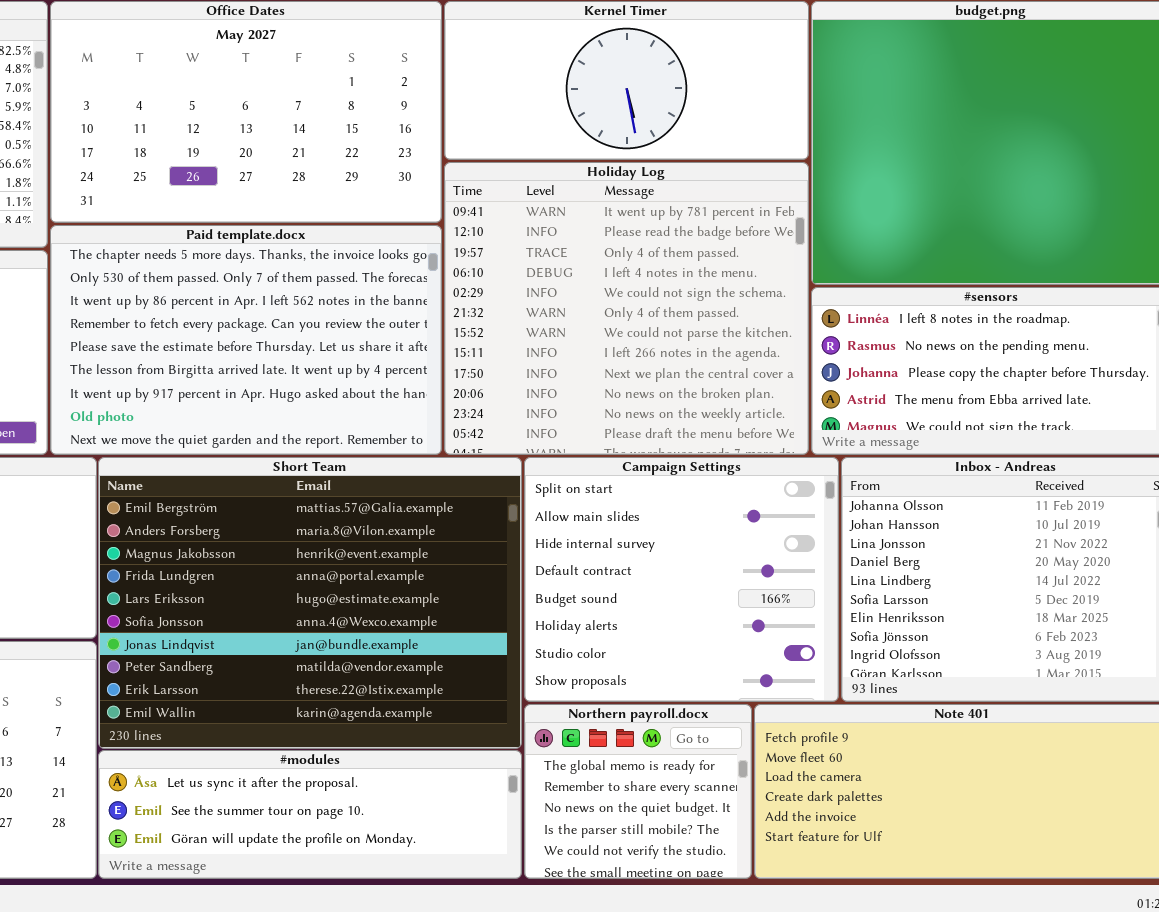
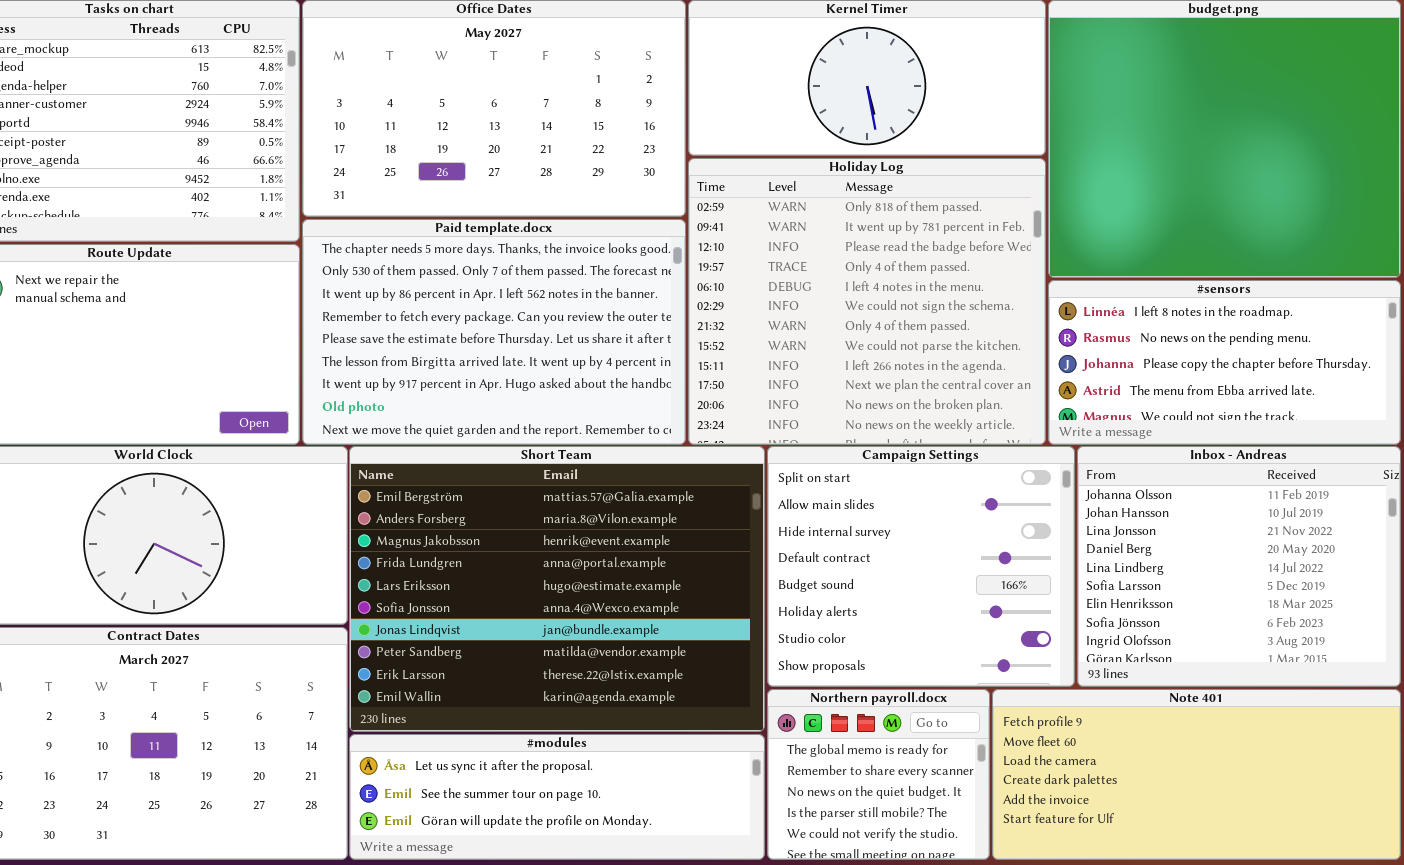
Holiday Log: [444,162,809,455] -> [688,158,1046,445], scrolled up 1 row

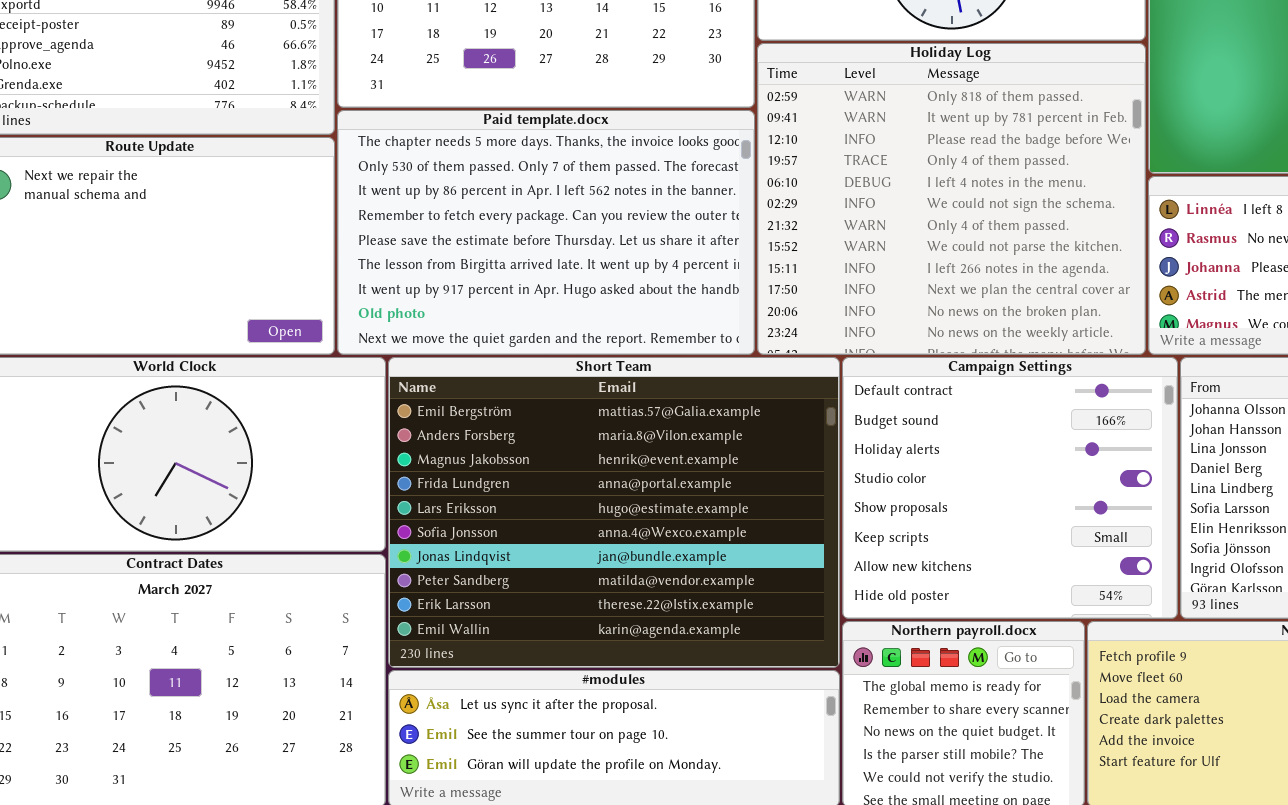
Campaign Settings: [767,446,1075,687] -> [842,357,1178,619], scrolled down 3 rows

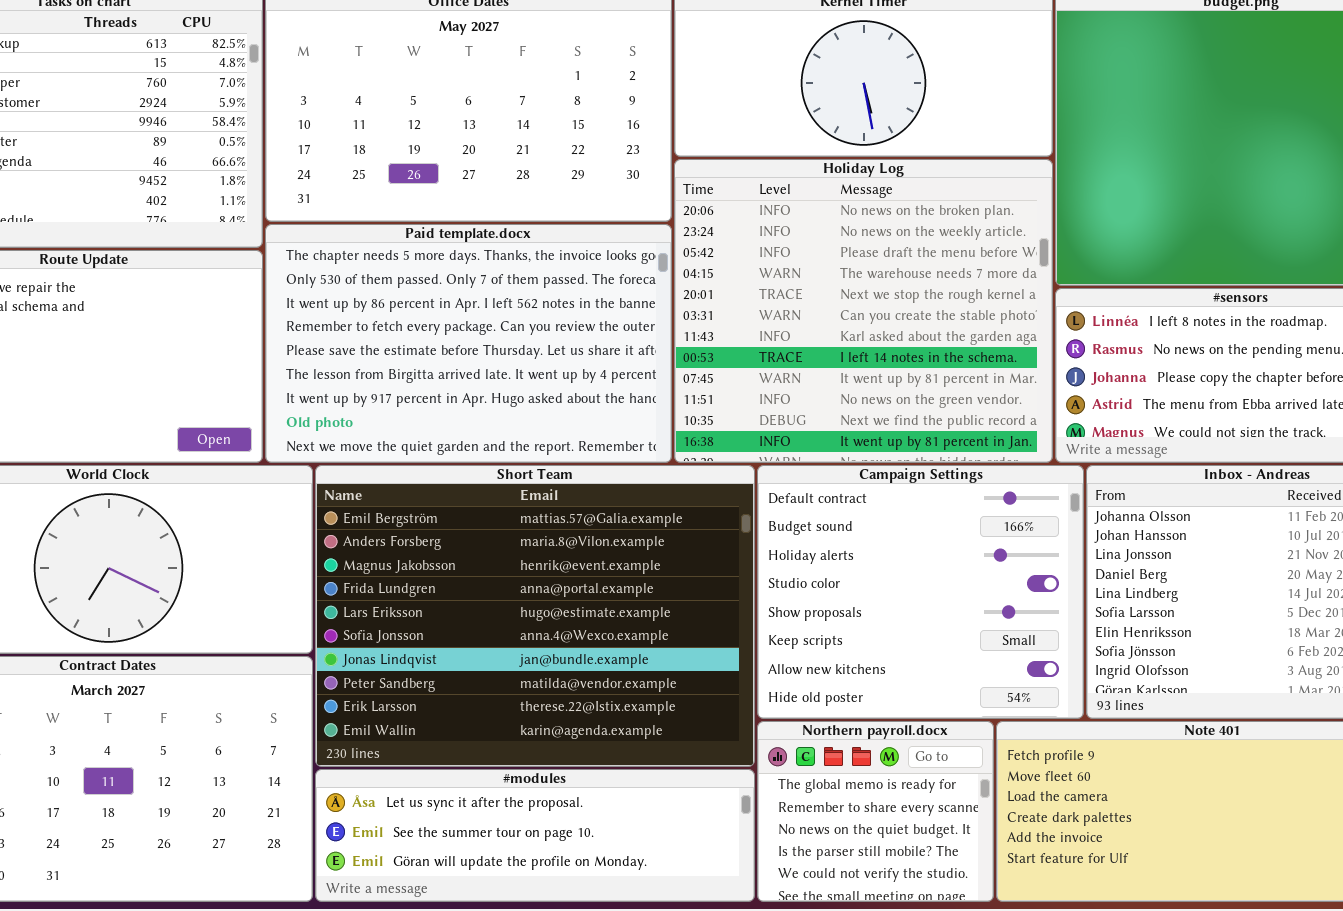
Holiday Log: [757,43,1146,355] -> [674,159,1053,463], scrolled down 10 rows

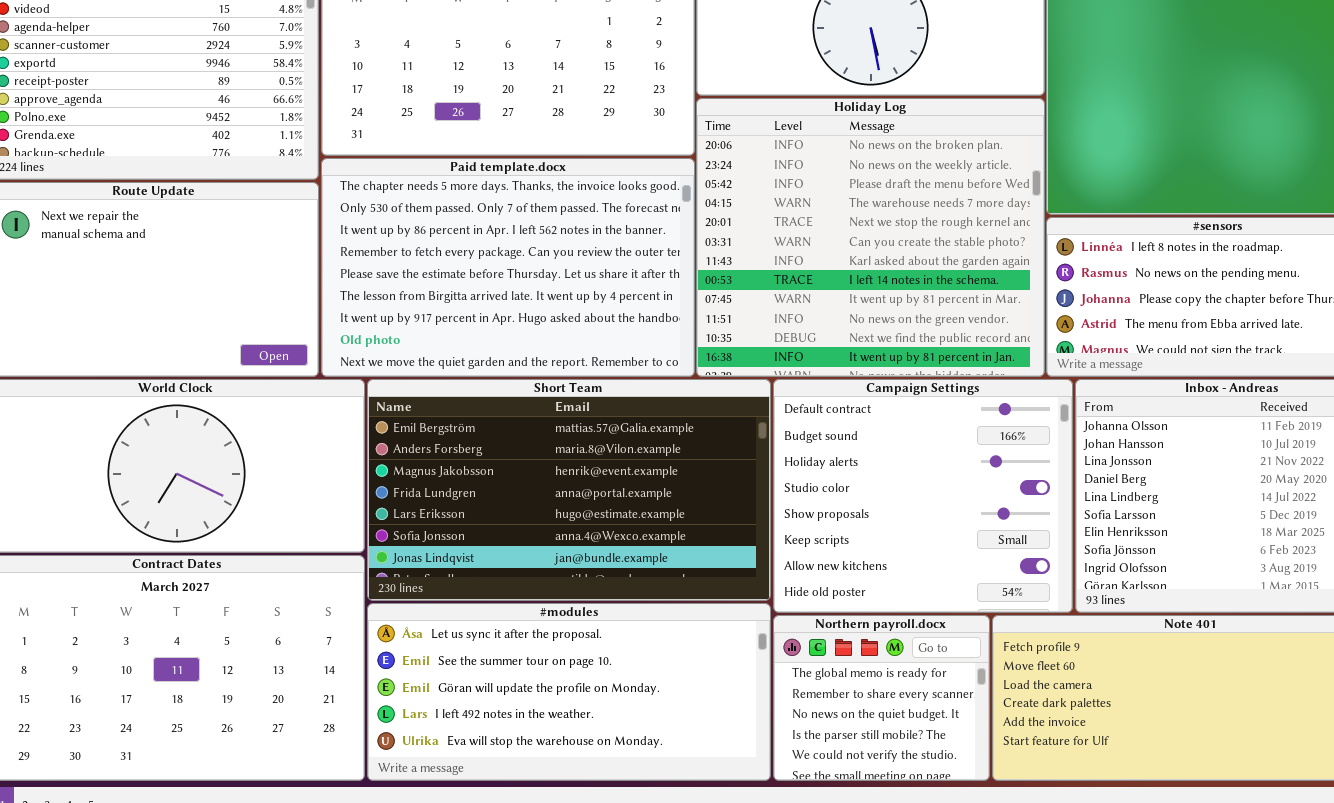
Short Team: [315,465,755,767] -> [367,379,771,601], resized
#modules: [315,769,755,902] -> [367,603,771,781], resized

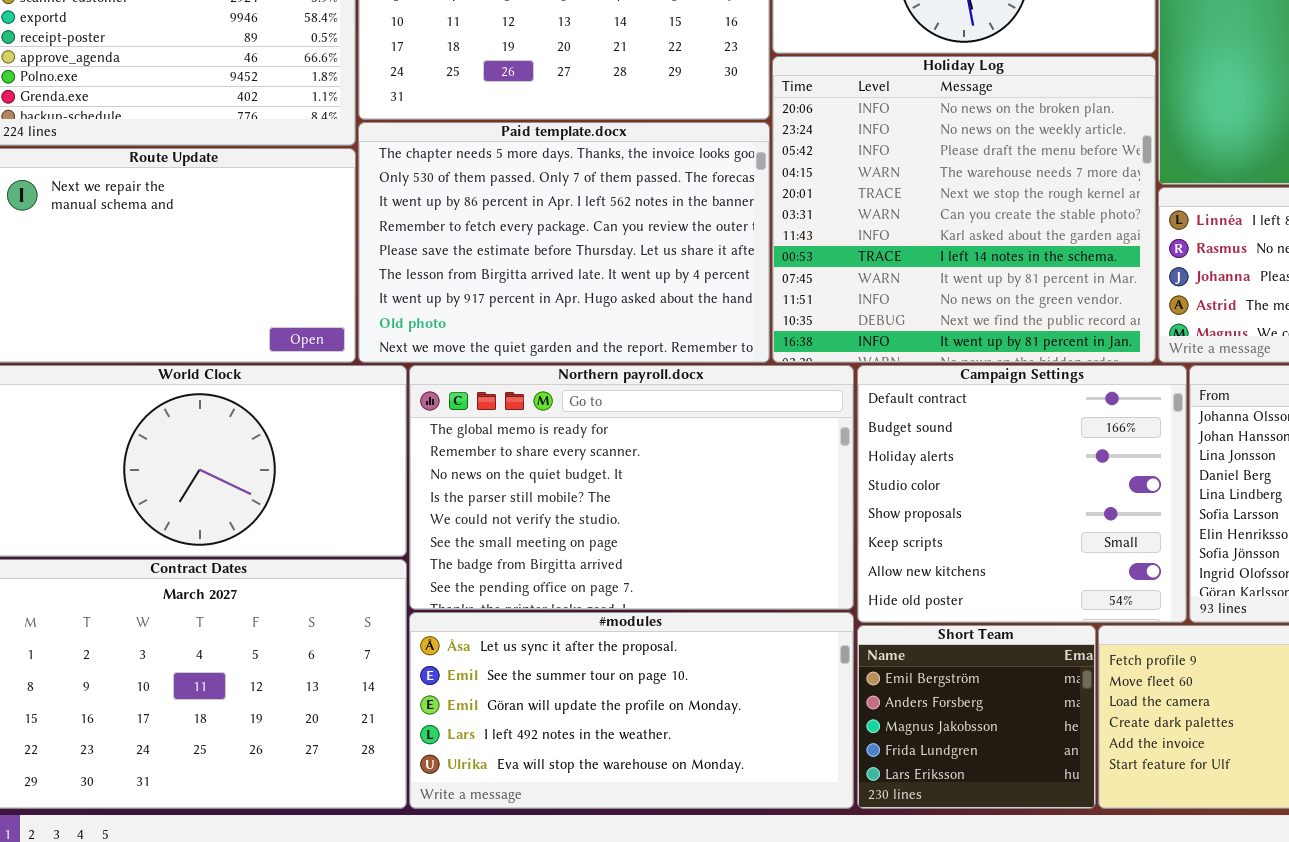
Short Team: [367,379,771,601] -> [857,625,1096,809], moved, resized
Northern payroll.docx: [773,615,990,781] -> [409,365,854,610], moved, resized

